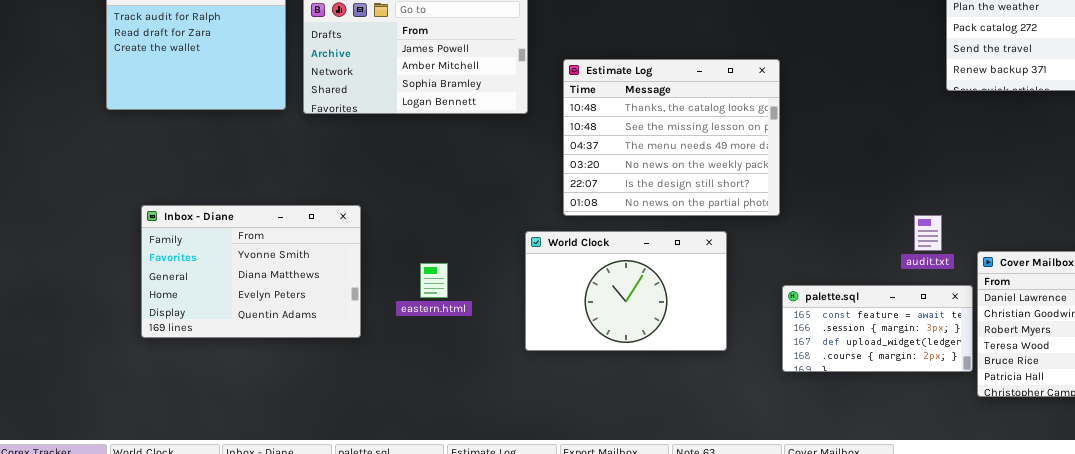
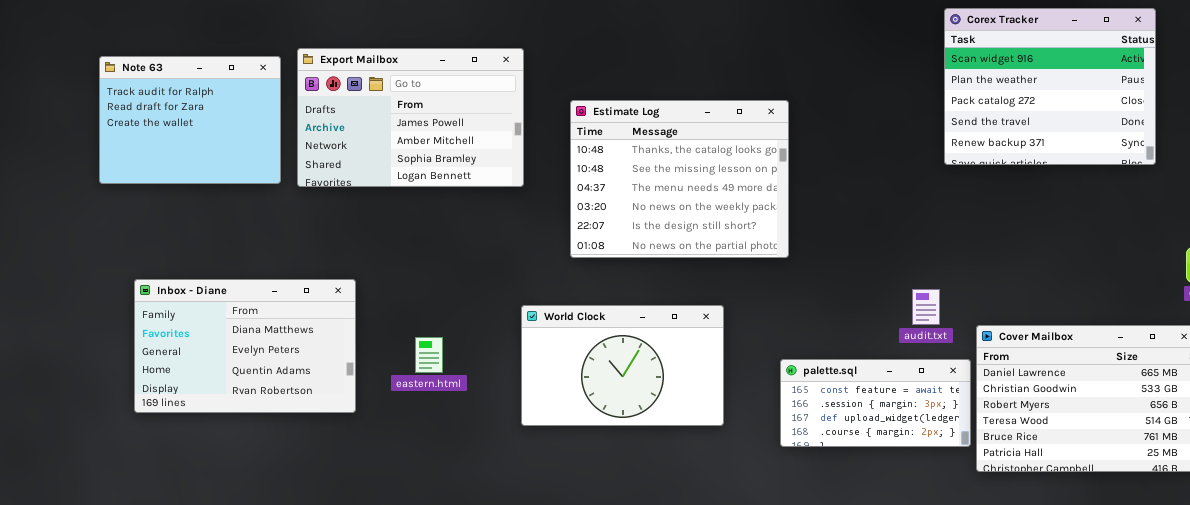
Estimate Log: [563,59,780,216] -> [570,100,789,258], moved
Inbox - Diane: [141,205,361,338] -> [134,279,356,413], scrolled down 1 row

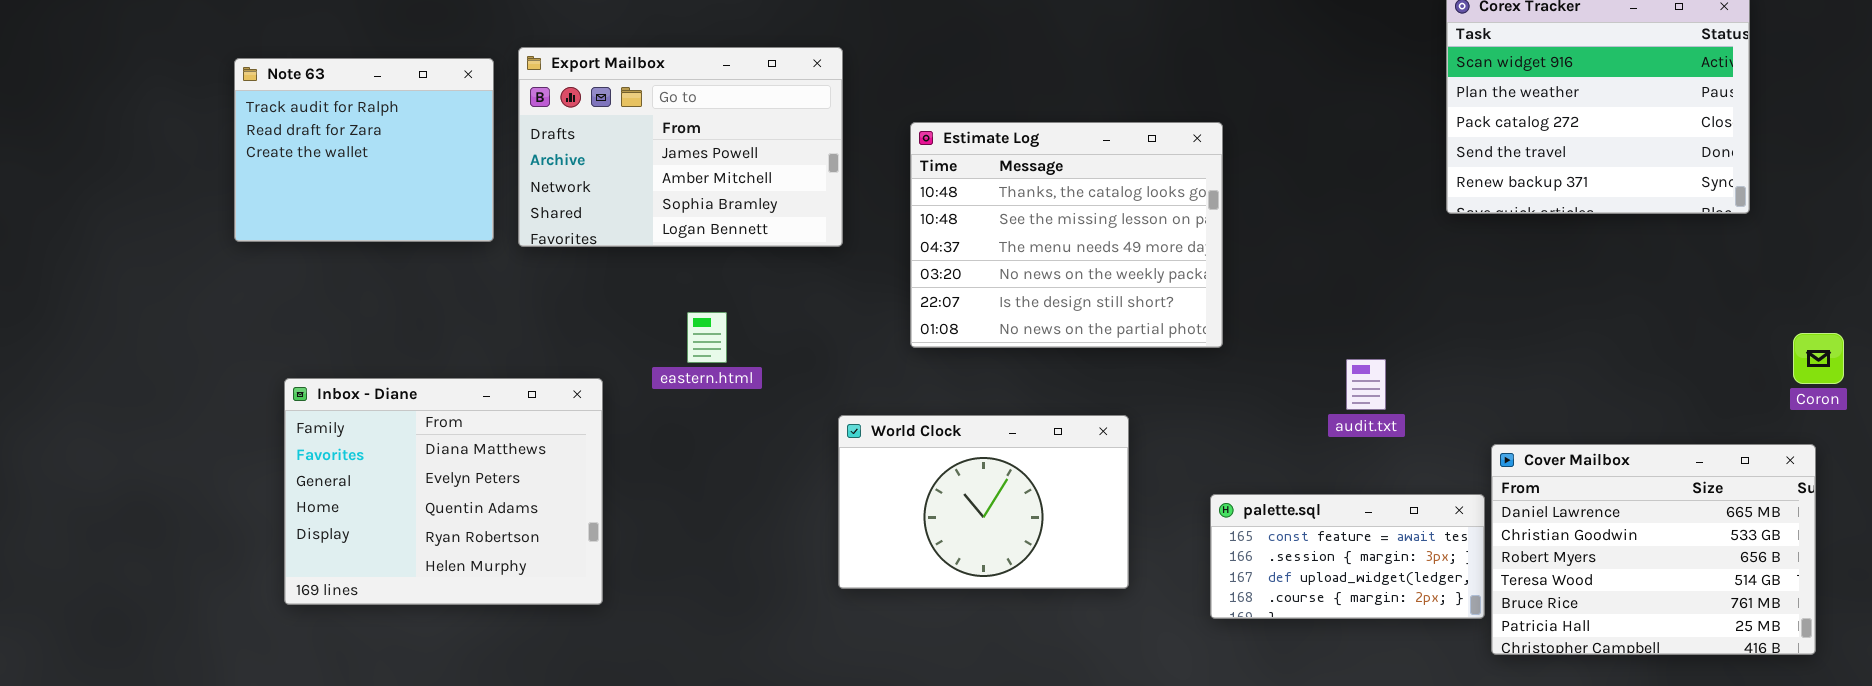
Inbox - Diane: [134,279,356,413] -> [284,378,603,605], resized
audit.txt: [912,289,940,325] -> [1346,359,1386,410], moved
eastern.html: [415,337,443,373] -> [687,312,727,363], moved

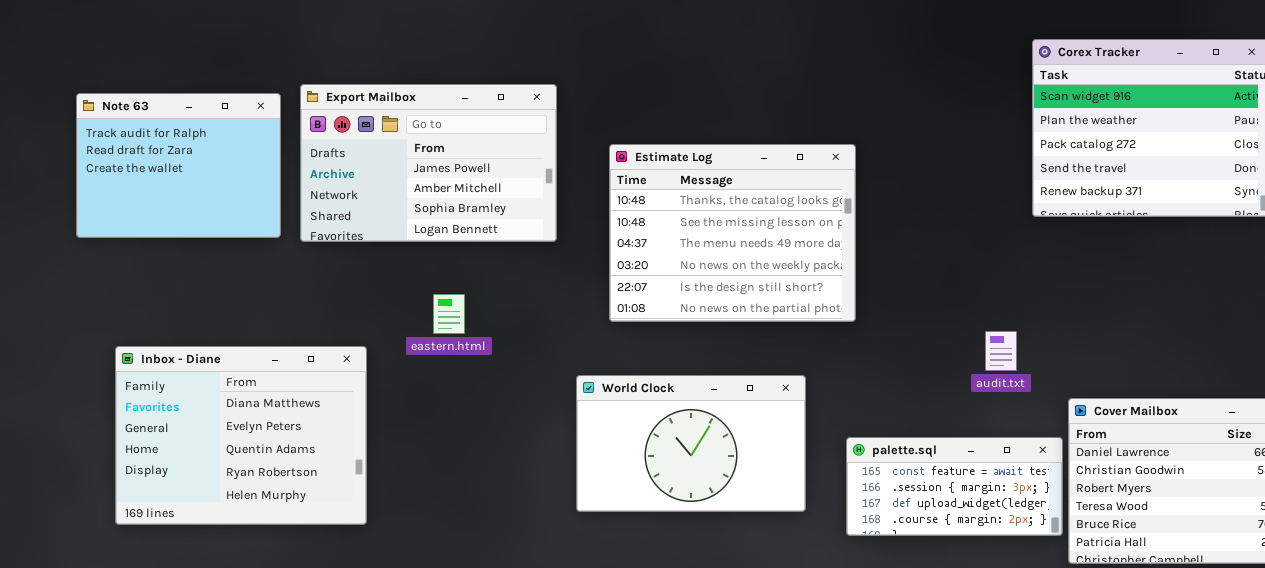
audit.txt: [1346,359,1386,410] -> [985,331,1017,371], moved
World Clock: [838,415,1129,589] -> [576,375,806,512], moved

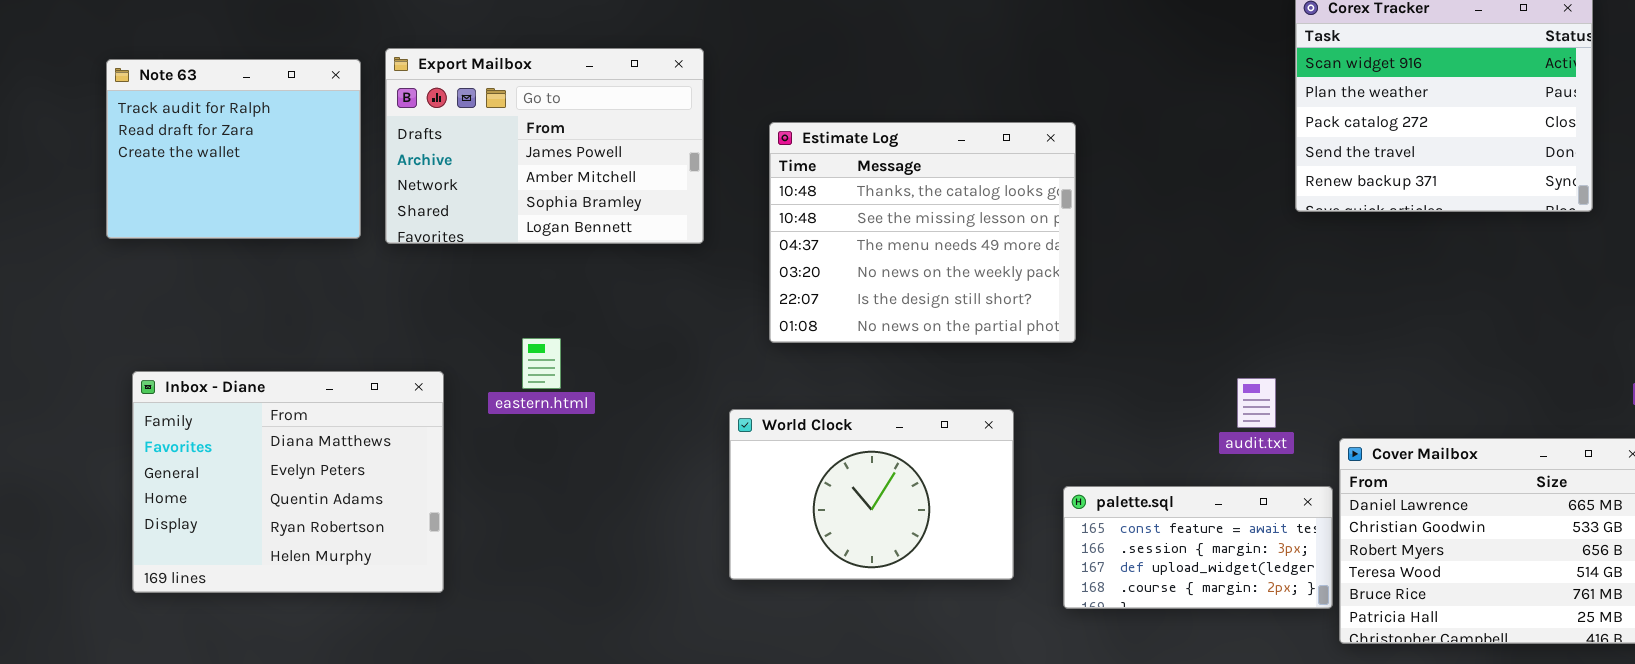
eastern.html: [433,294,465,334] -> [522,338,561,389], moved
audit.txt: [985,331,1017,371] -> [1237,378,1276,428], moved
Inbox - Diane: [115,346,367,525] -> [132,371,444,593], moved

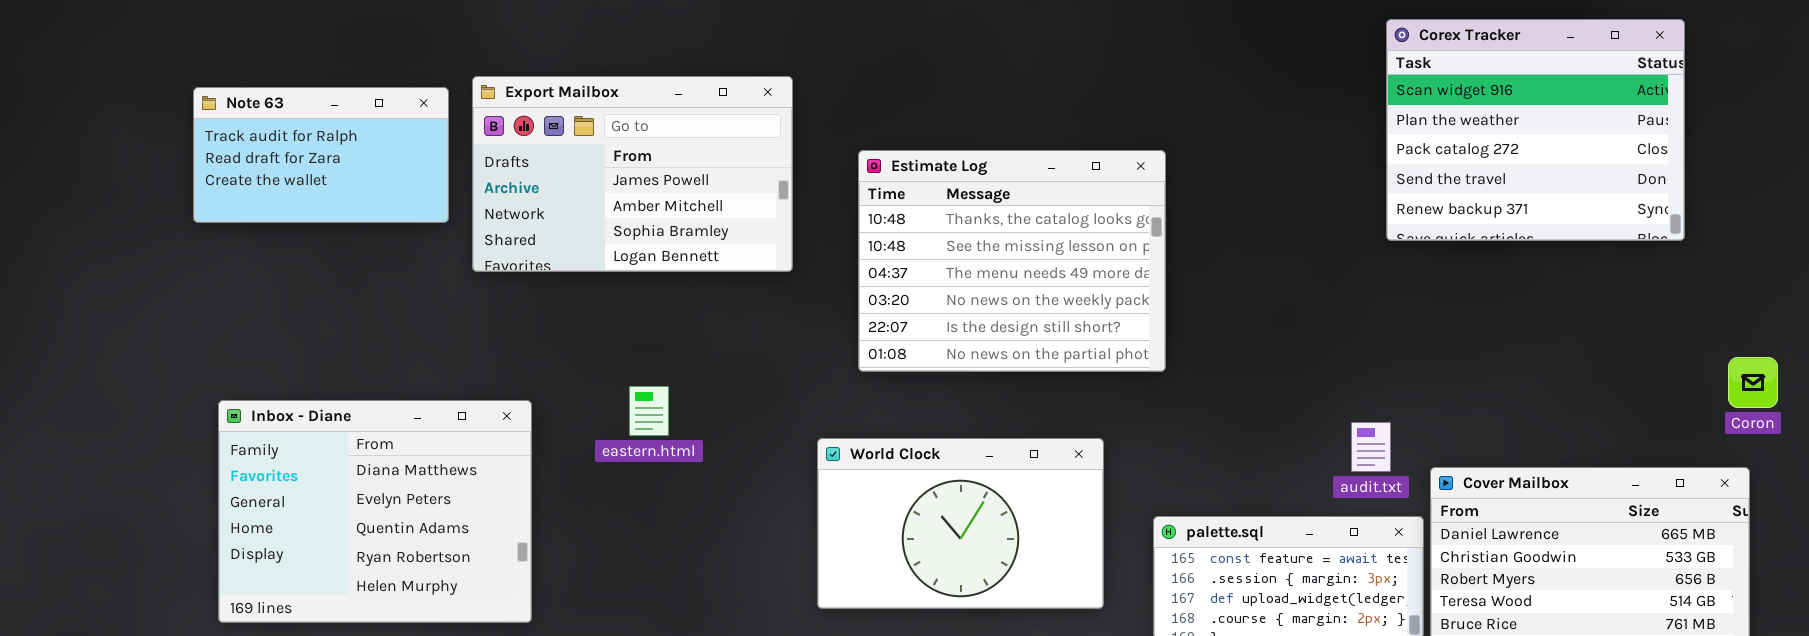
Note 63: [106,59,361,239] -> [193,87,449,223], resized
eastern.html: [522,338,561,389] -> [629,386,669,436], moved
audit.txt: [1237,378,1276,428] -> [1351,422,1391,472], moved

